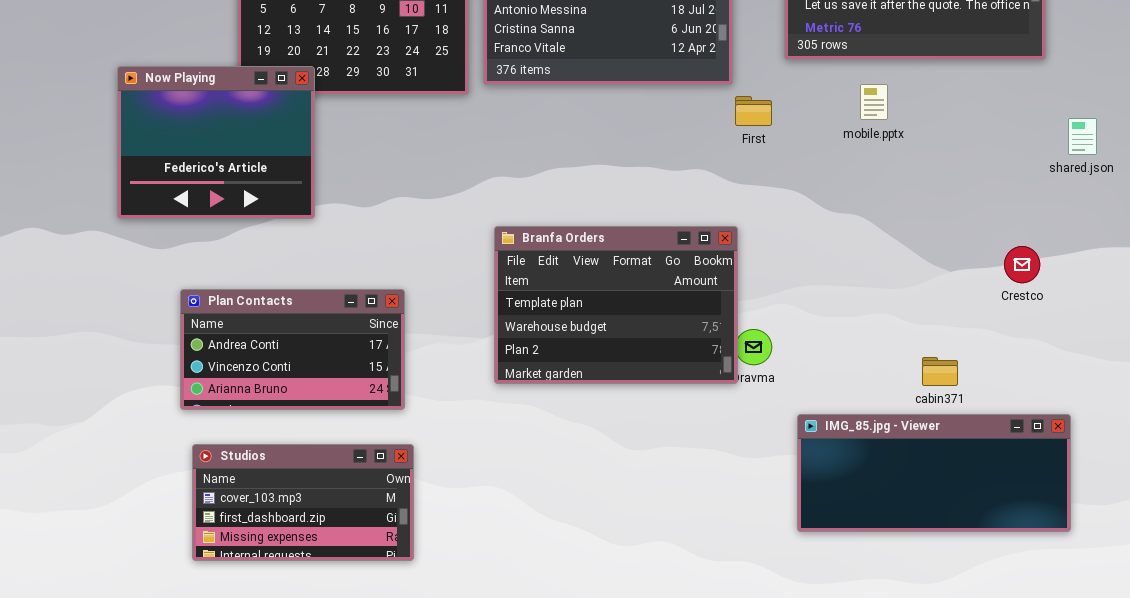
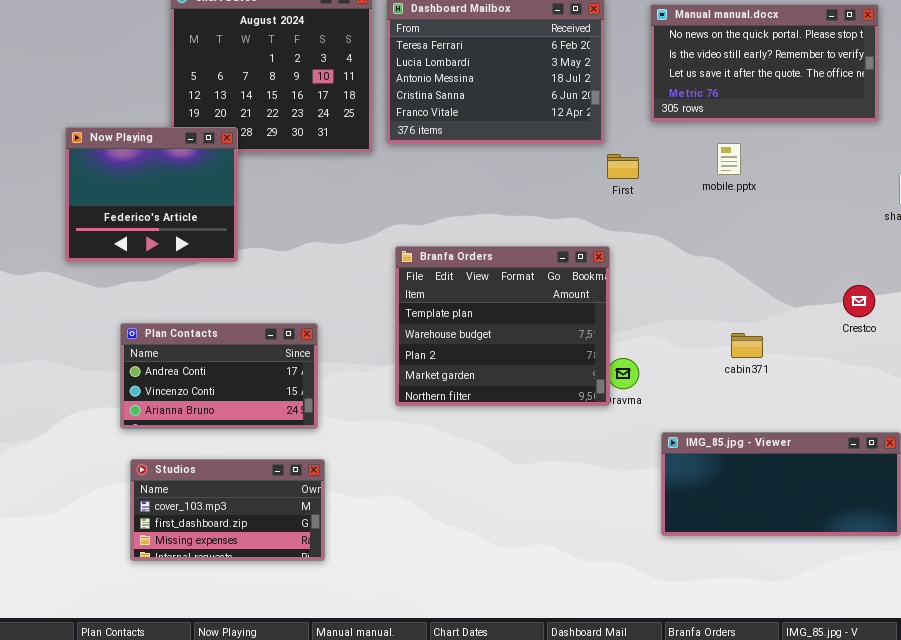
Branfa Orders: [494,226,738,384] -> [395,246,610,406], resized
cabin371: [922,357,958,386] -> [731,333,763,358], moved

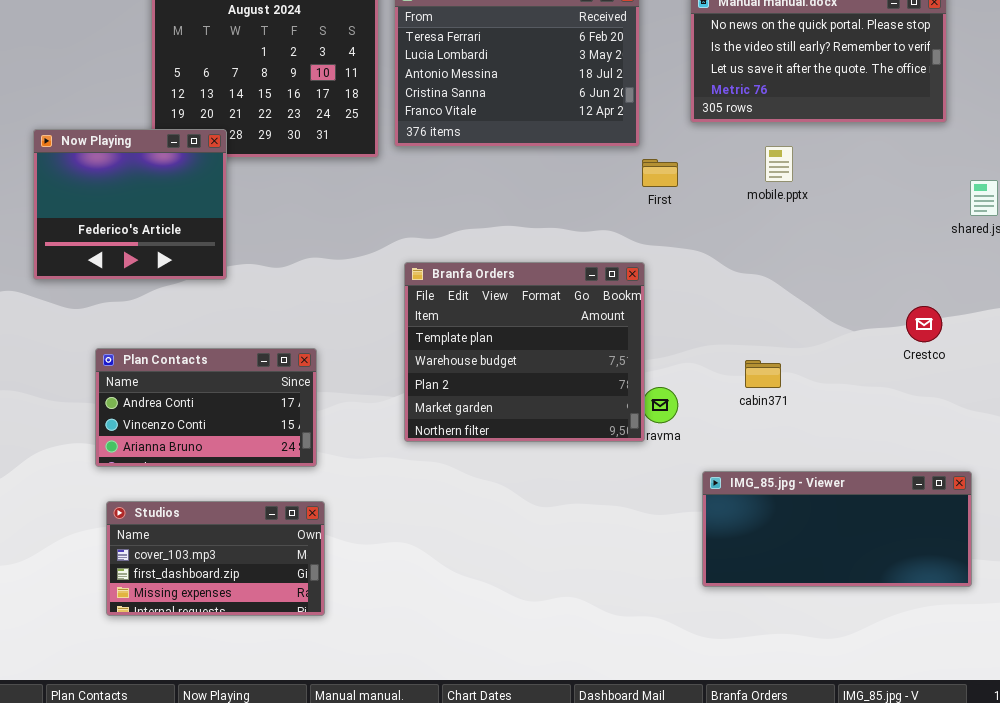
cabin371: [731,333,763,358] -> [745,360,781,388], moved

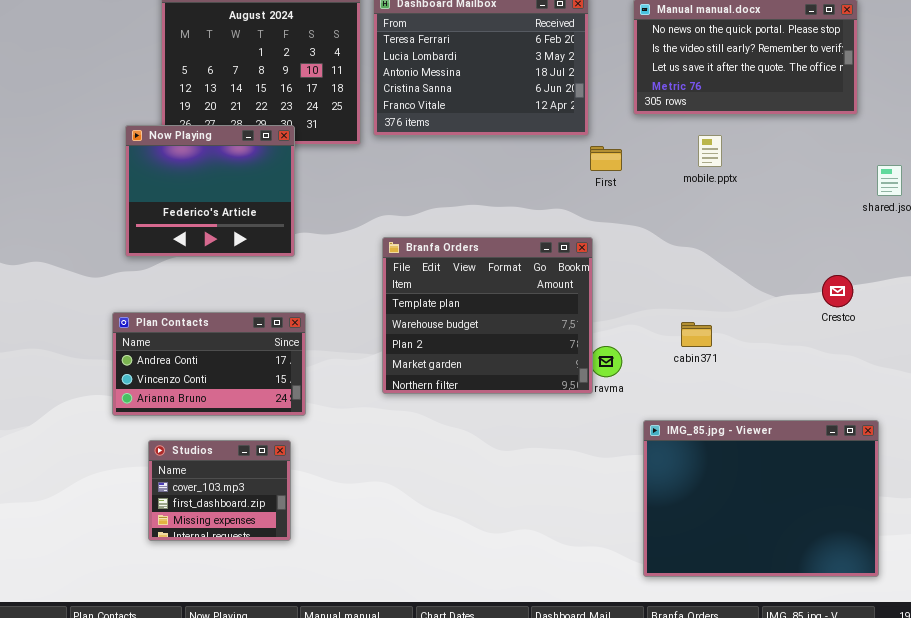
Now Playing: [33,129,227,280] -> [125,125,295,257], moved
IMG_85.jpg - Viewer: [702,471,972,587] -> [643,420,879,577], resized
Studios: [106,501,325,616] -> [148,440,291,541], moved, resized

